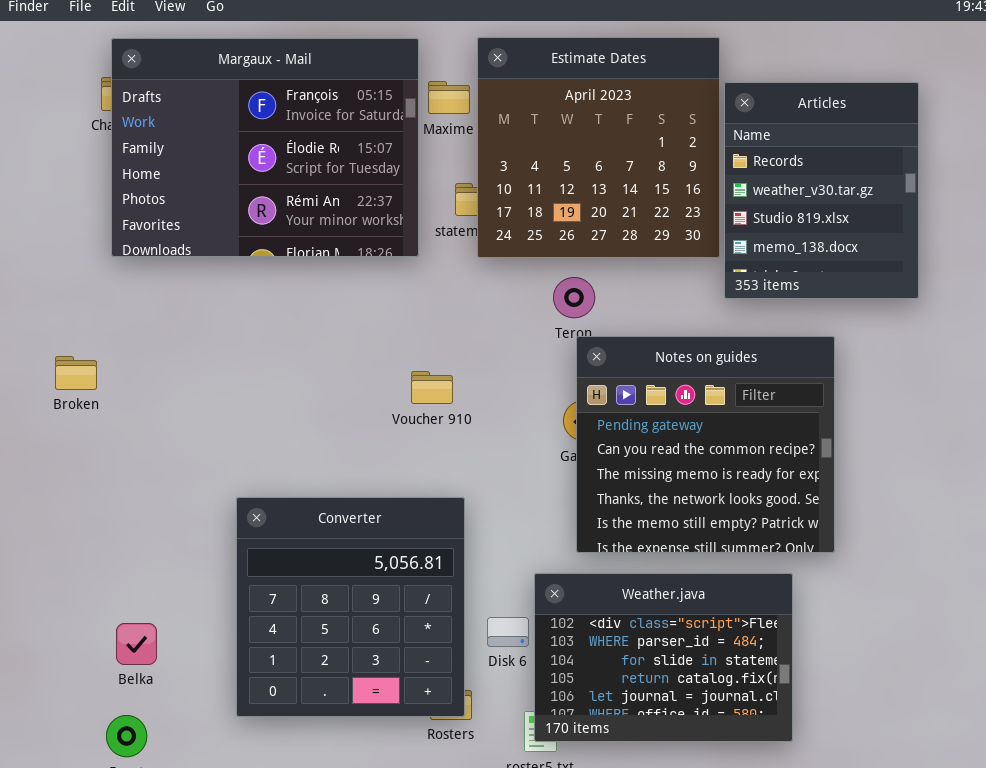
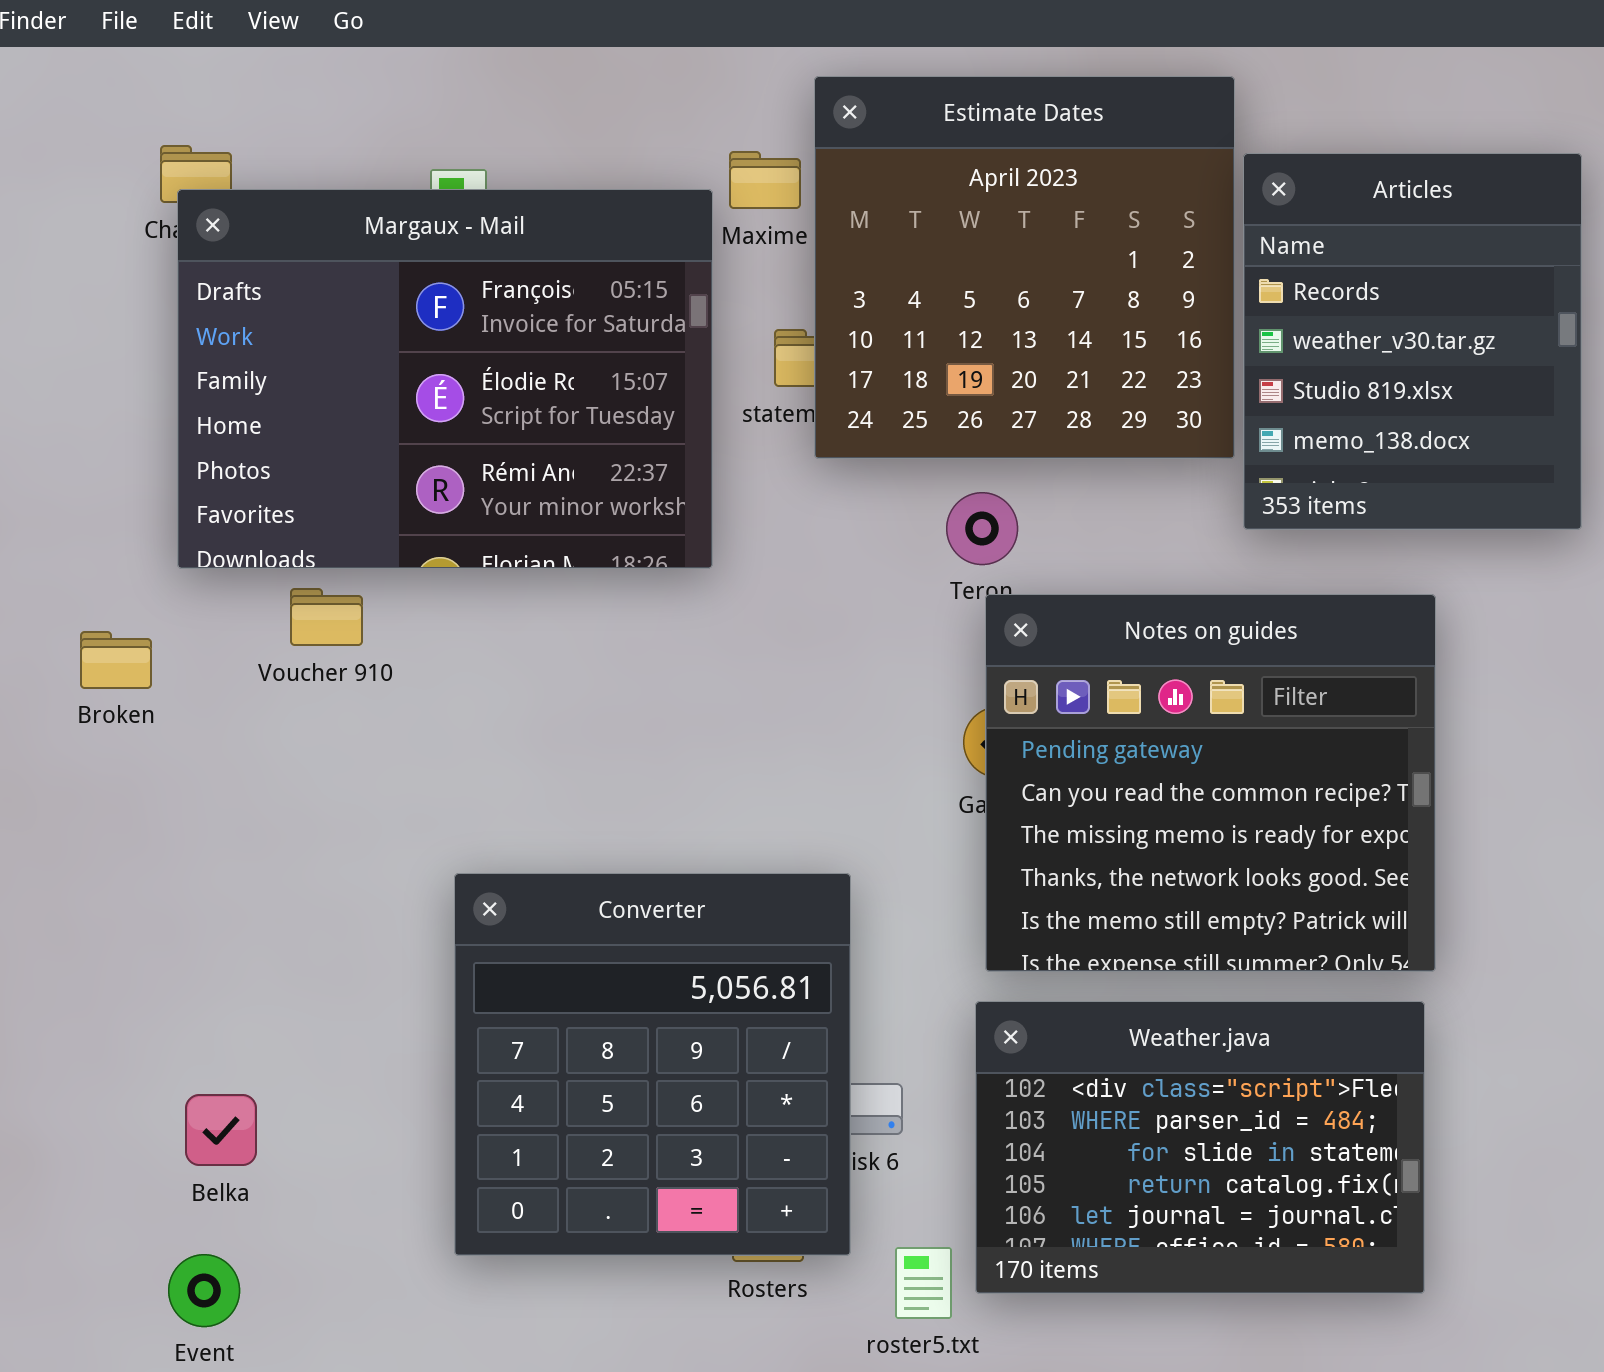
Margaux - Mail: [111,38,419,257] -> [177,189,713,569], moved
Voucher 910: [411,371,453,404] -> [290,588,363,646], moved
Converter: [236,497,465,717] -> [454,873,851,1256], moved
Weather.java: [534,573,793,742] -> [975,1001,1425,1294], moved

